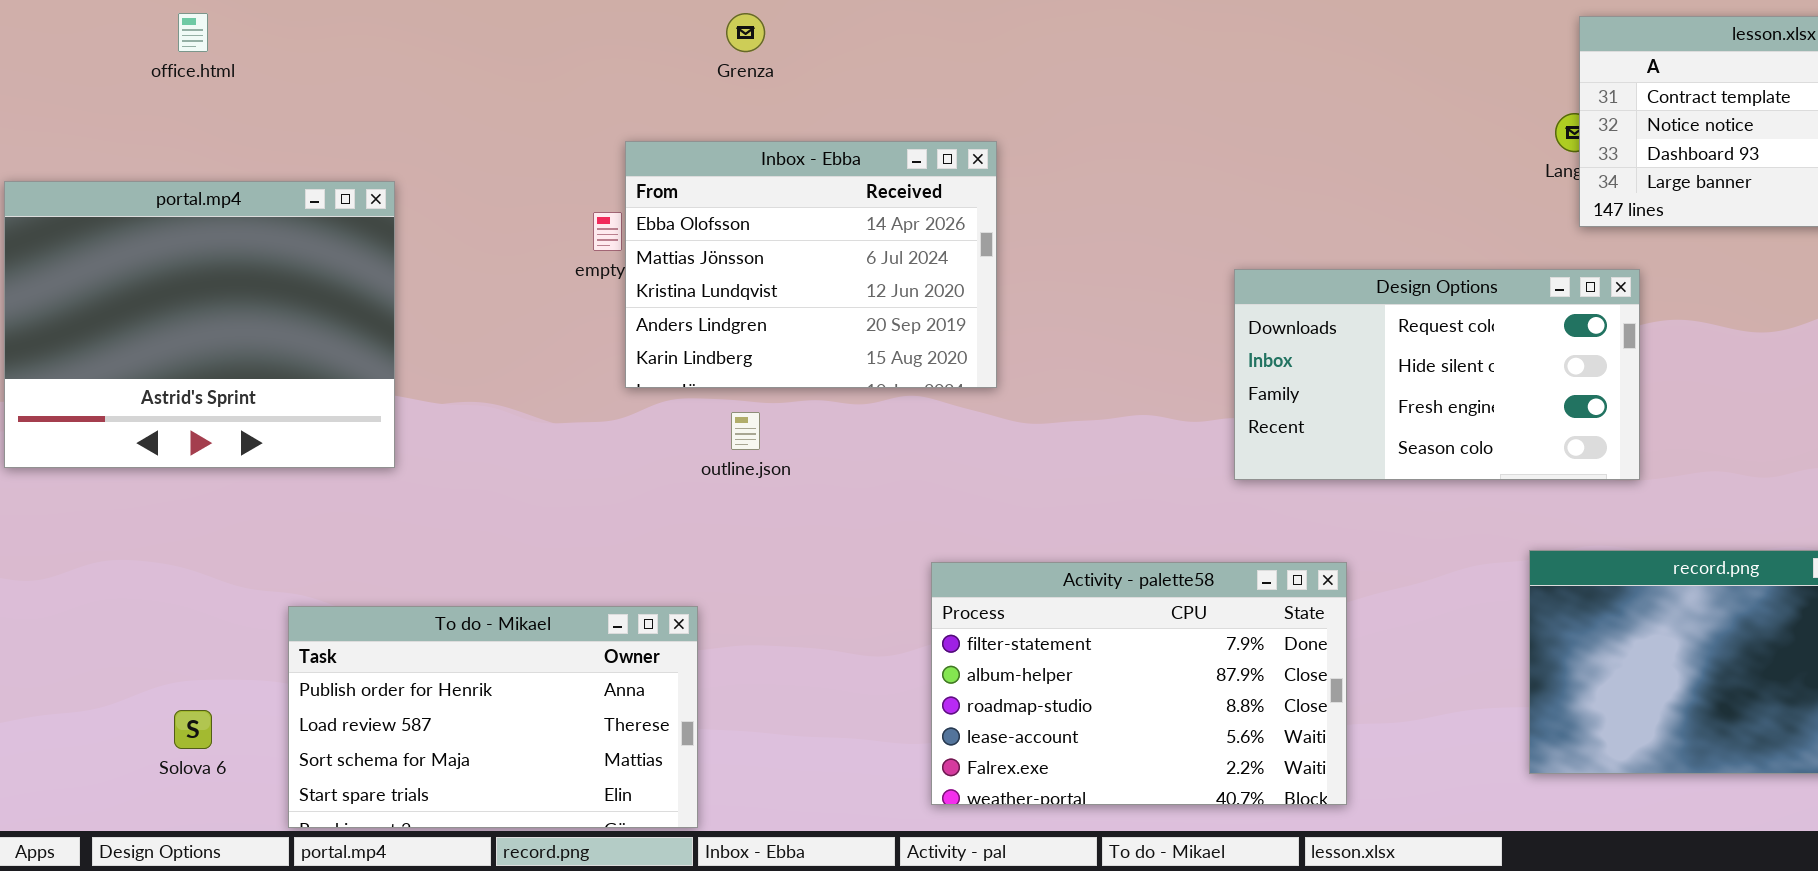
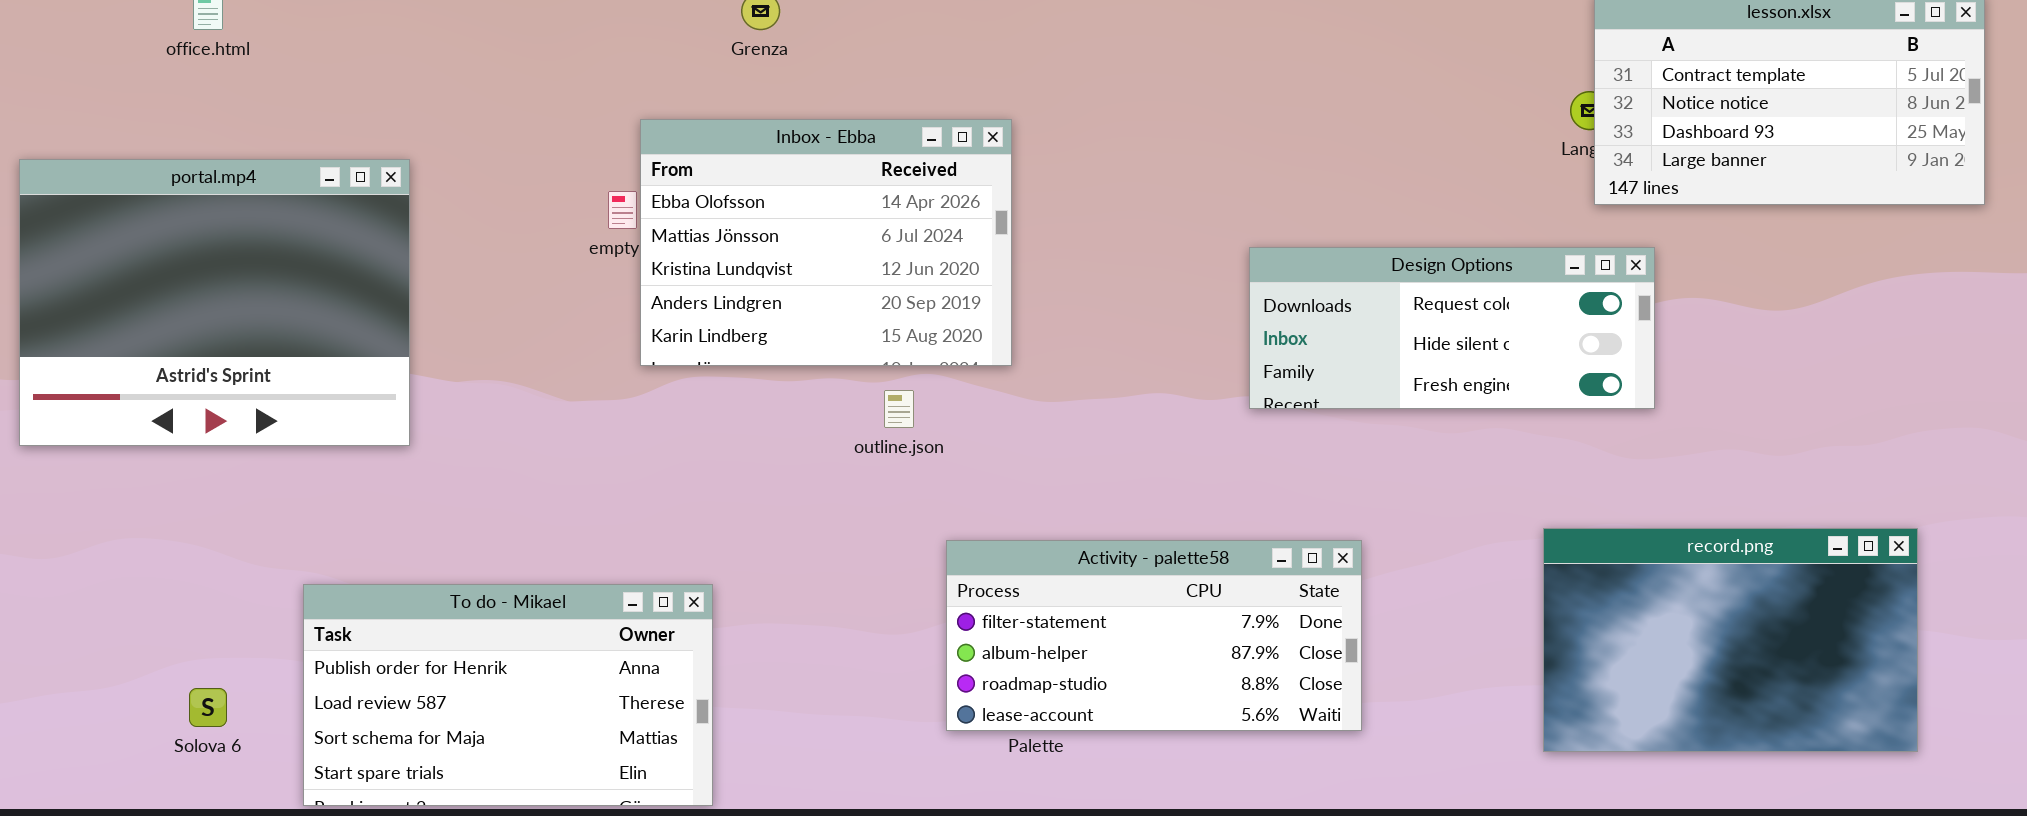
Design Options: [1234,269,1640,480] -> [1249,247,1655,409], resized
outline.json: [731,412,760,450] -> [884,390,914,428], moved
Activity - palette58: [931,562,1347,805] -> [946,540,1362,731], resized

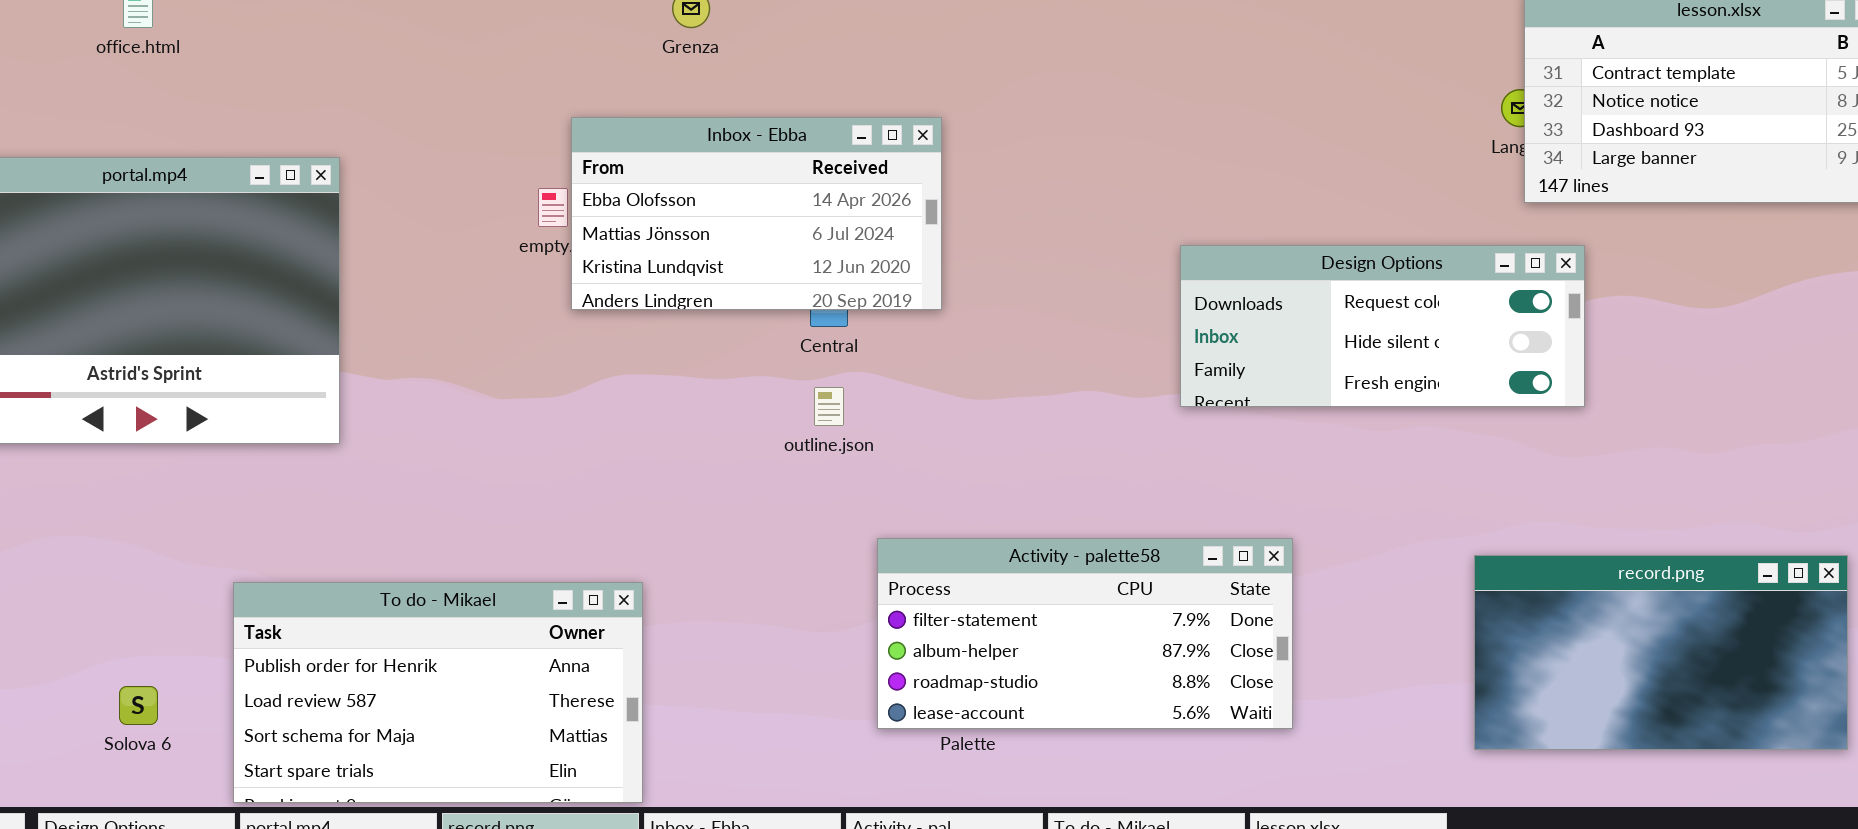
Inbox - Ebba: [640,119,1012,366] -> [571,117,942,310], resized
record.png: [1543,528,1918,752] -> [1474,555,1848,750], resized

